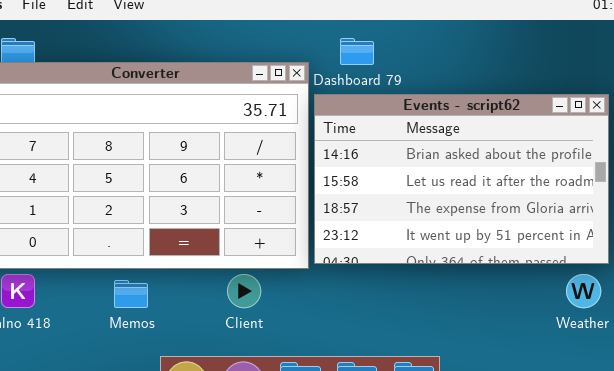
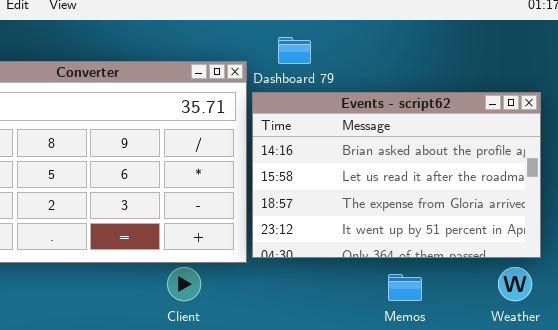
Memos: [114,280,148,308] -> [388,274,422,301], moved

